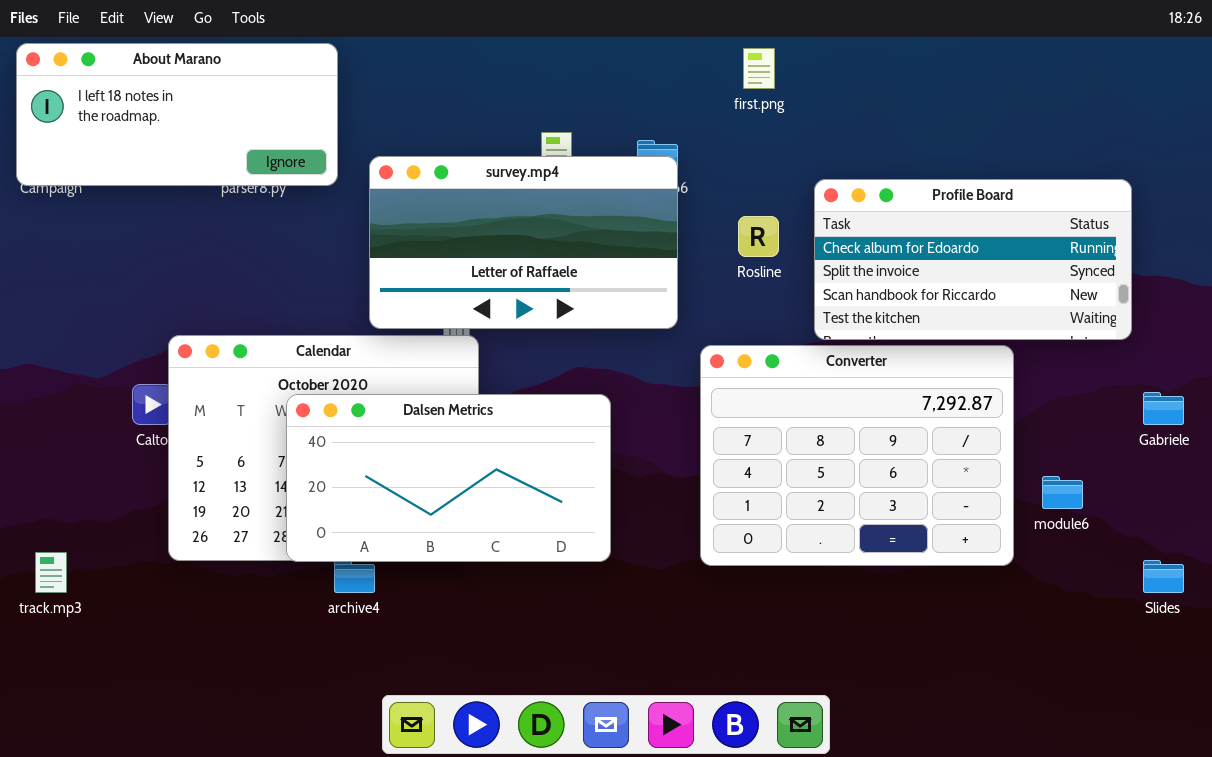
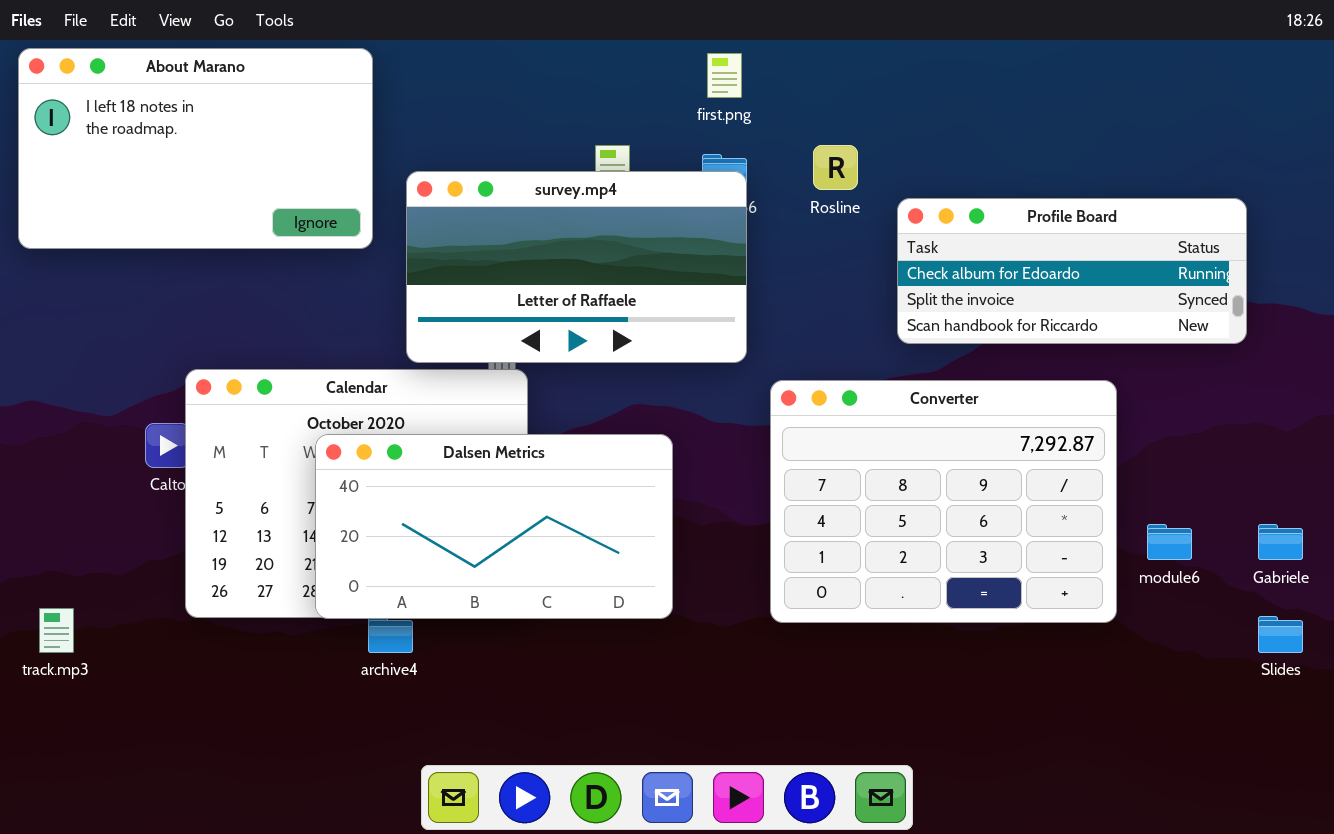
About Marano: [16,43,338,186] -> [18,48,373,249], resized
first.png: [743,48,775,89] -> [707,53,742,98], moved
Profile Board: [814,179,1132,340] -> [897,198,1247,344], resized
Rosline: [738,216,779,257] -> [813,145,858,190], moved
Gabriele: [1143,392,1184,425] -> [1258,524,1303,560], moved

